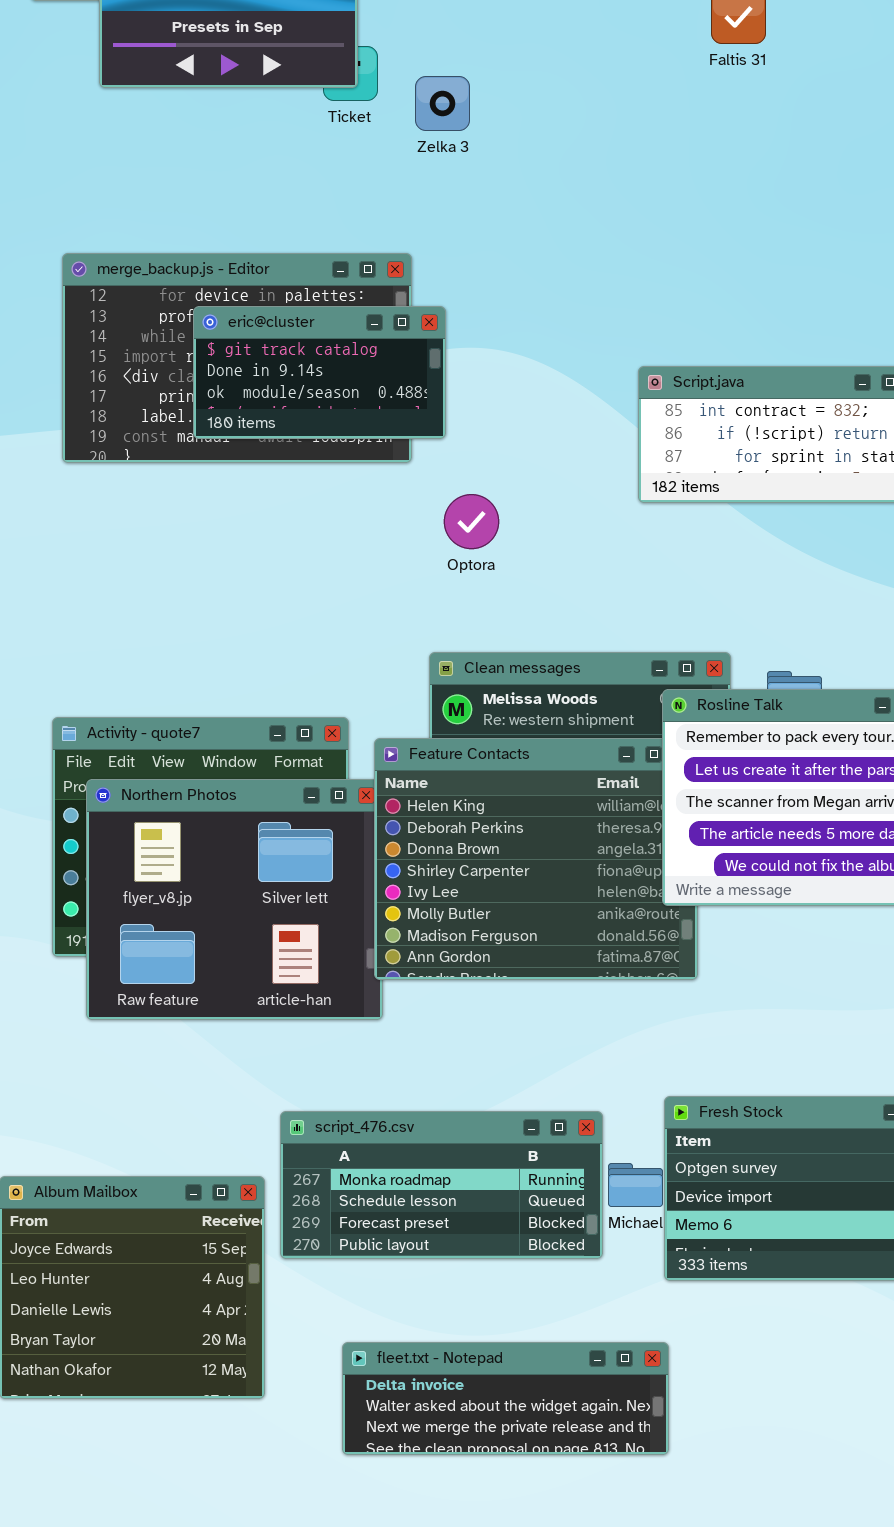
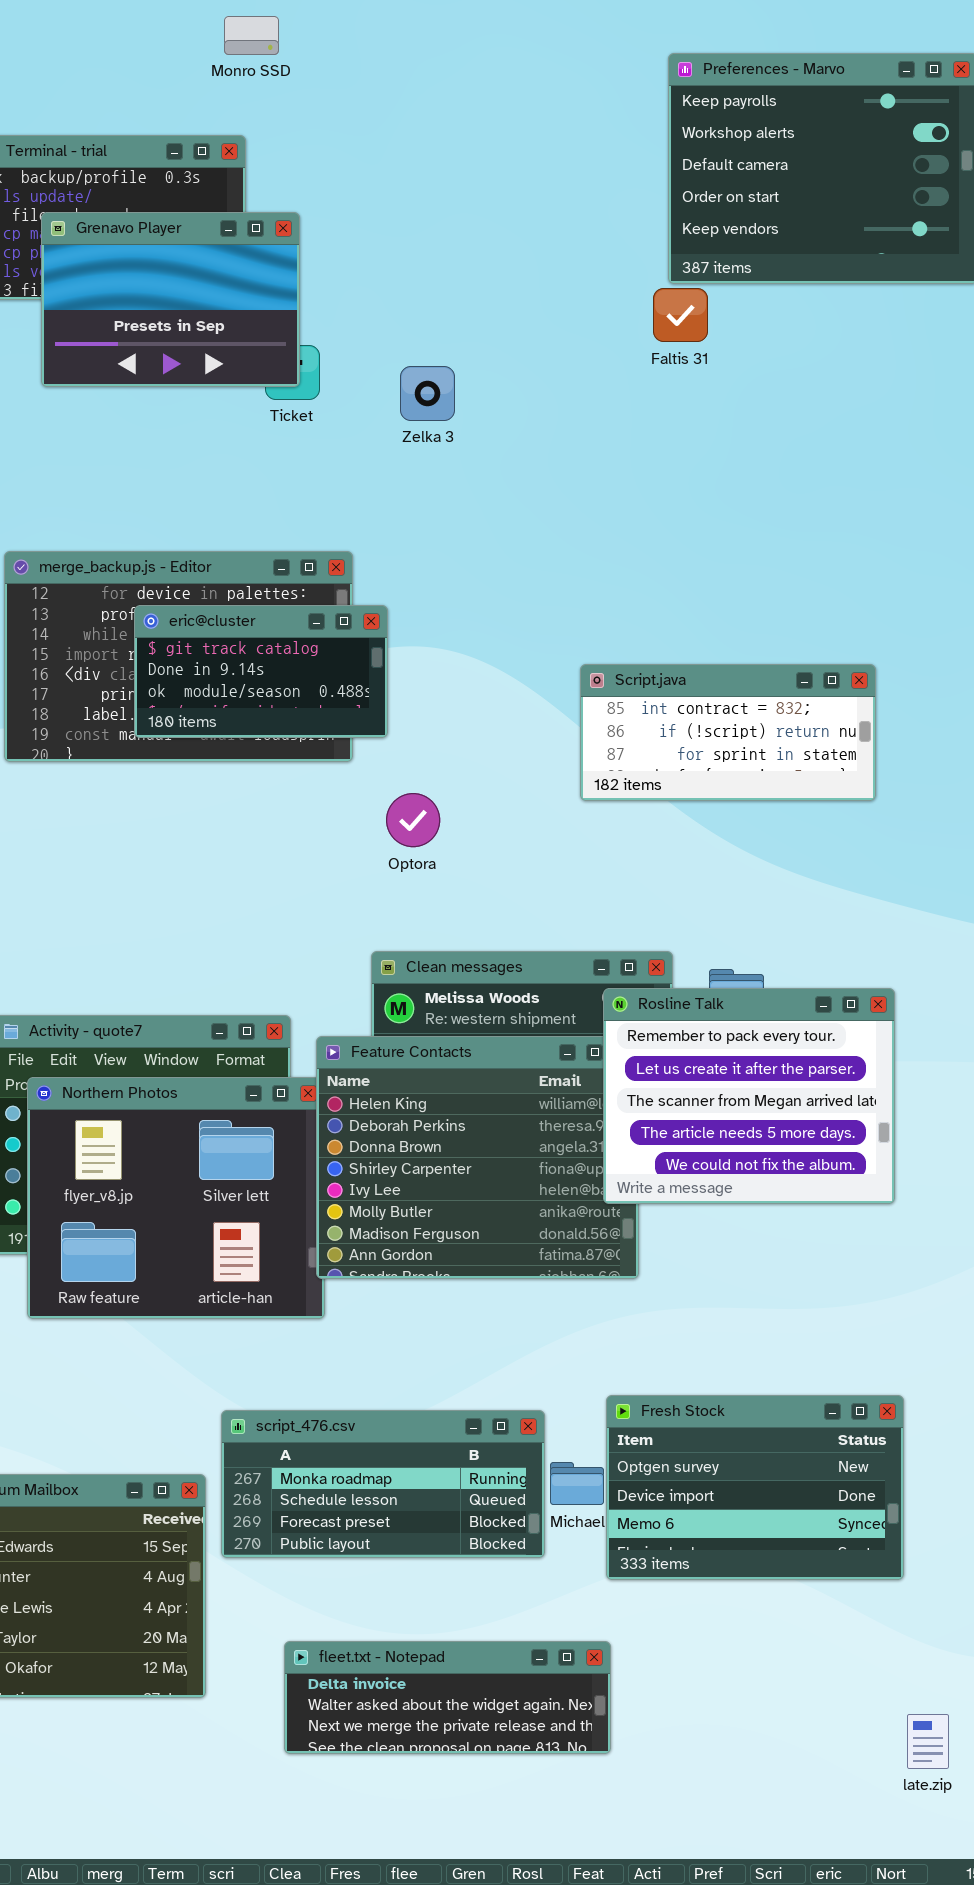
Zelka 3: [415,76,470,131] -> [400,366,455,421], moved

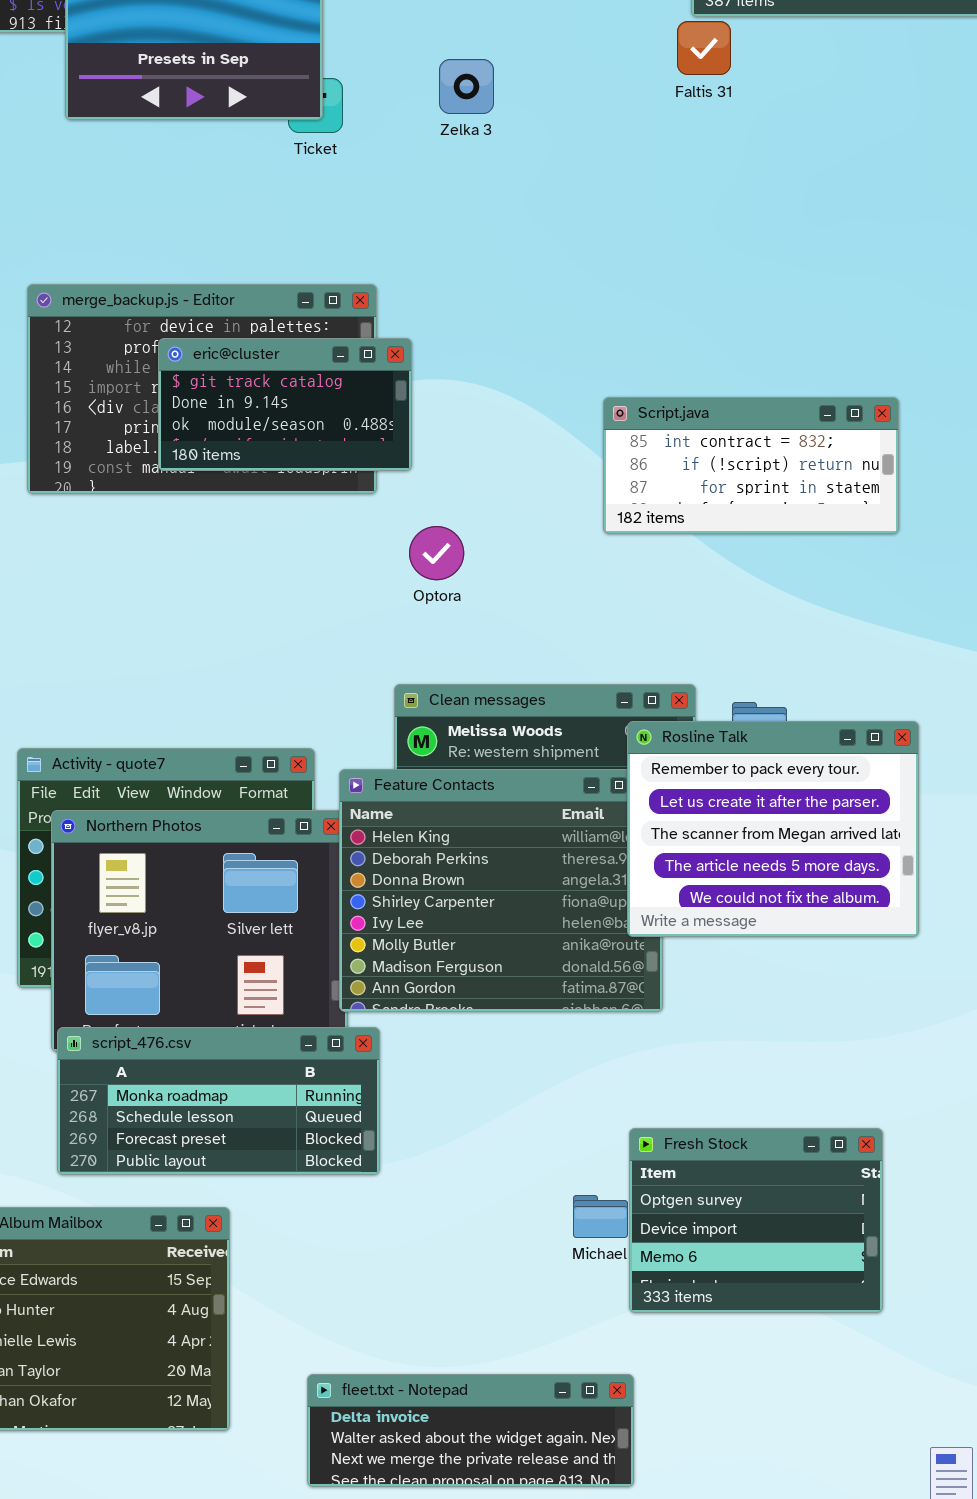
Zelka 3: [400,366,455,421] -> [439,59,494,114], moved
Fresh Stock: [606,1395,904,1580] -> [629,1128,883,1313], resized
script_476.csv: [221,1410,545,1558] -> [57,1027,380,1175], moved

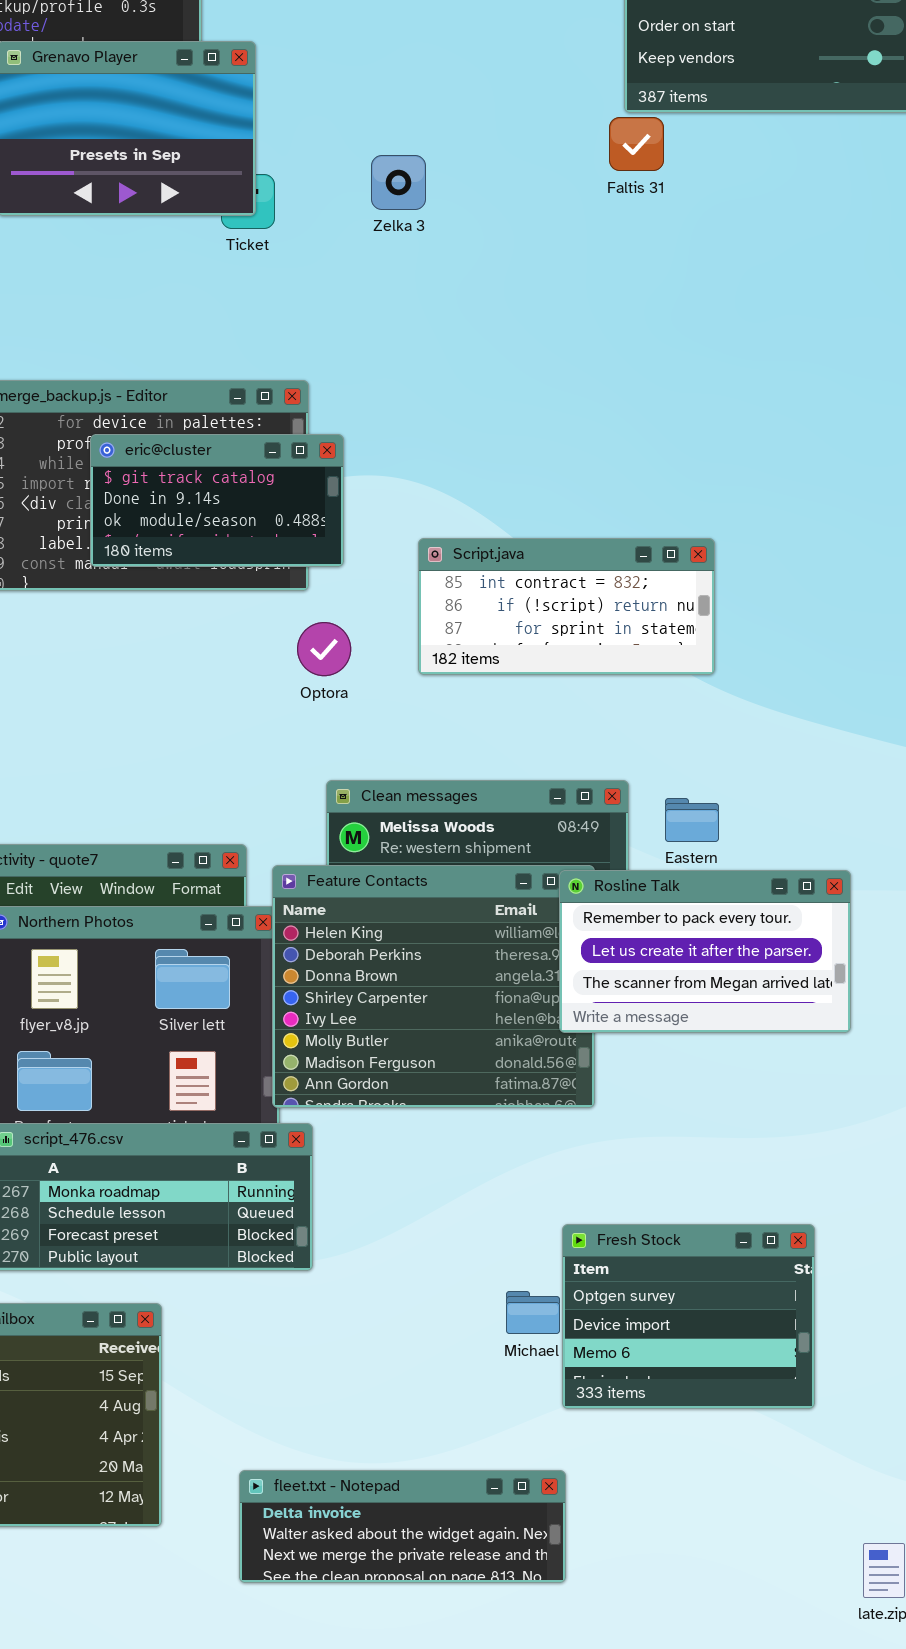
Script.java: [603,397,899,534] -> [418,538,715,675], moved
Optora: [409,526,464,580] -> [297,622,351,676], moved
Rosline Talk: [627,721,919,937] -> [559,870,851,1033], resized

